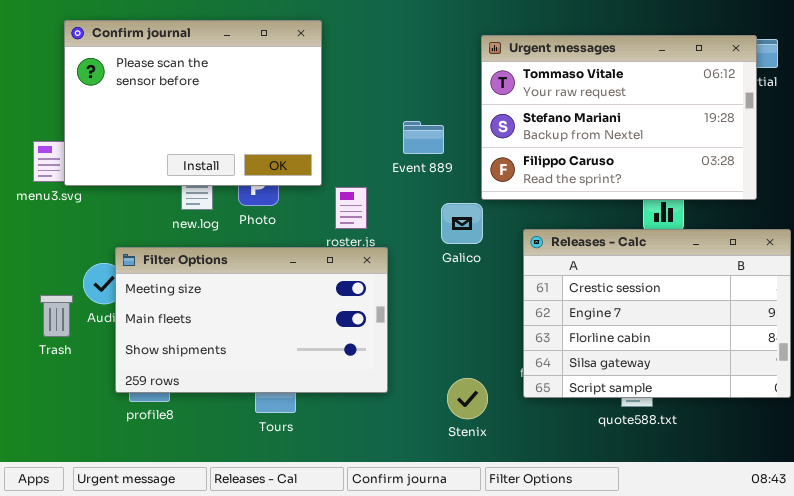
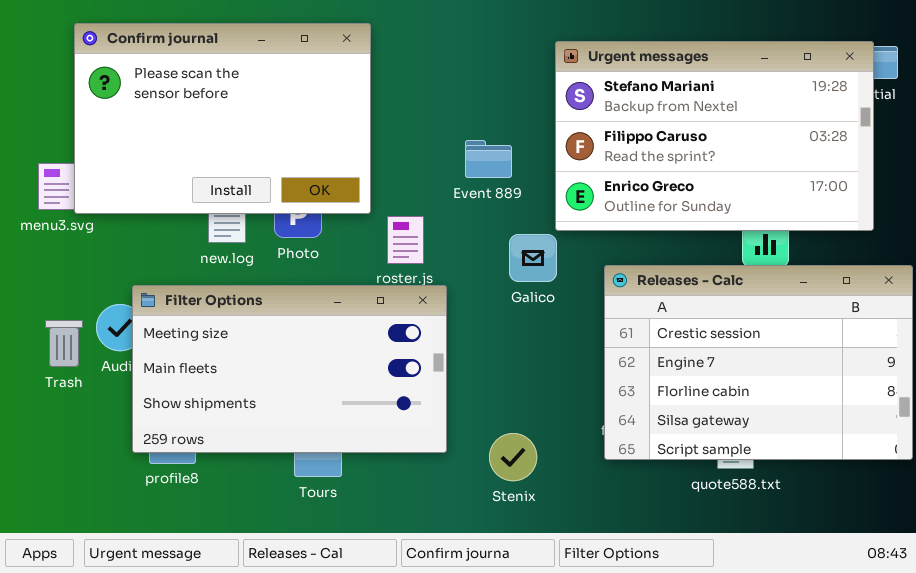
Urgent messages: [481,35,757,200] -> [555,41,874,231], scrolled down 1 row
Trash: [40,295,73,337] -> [45,320,83,367], moved
Stenix: [447,378,488,419] -> [489,433,537,481], moved

